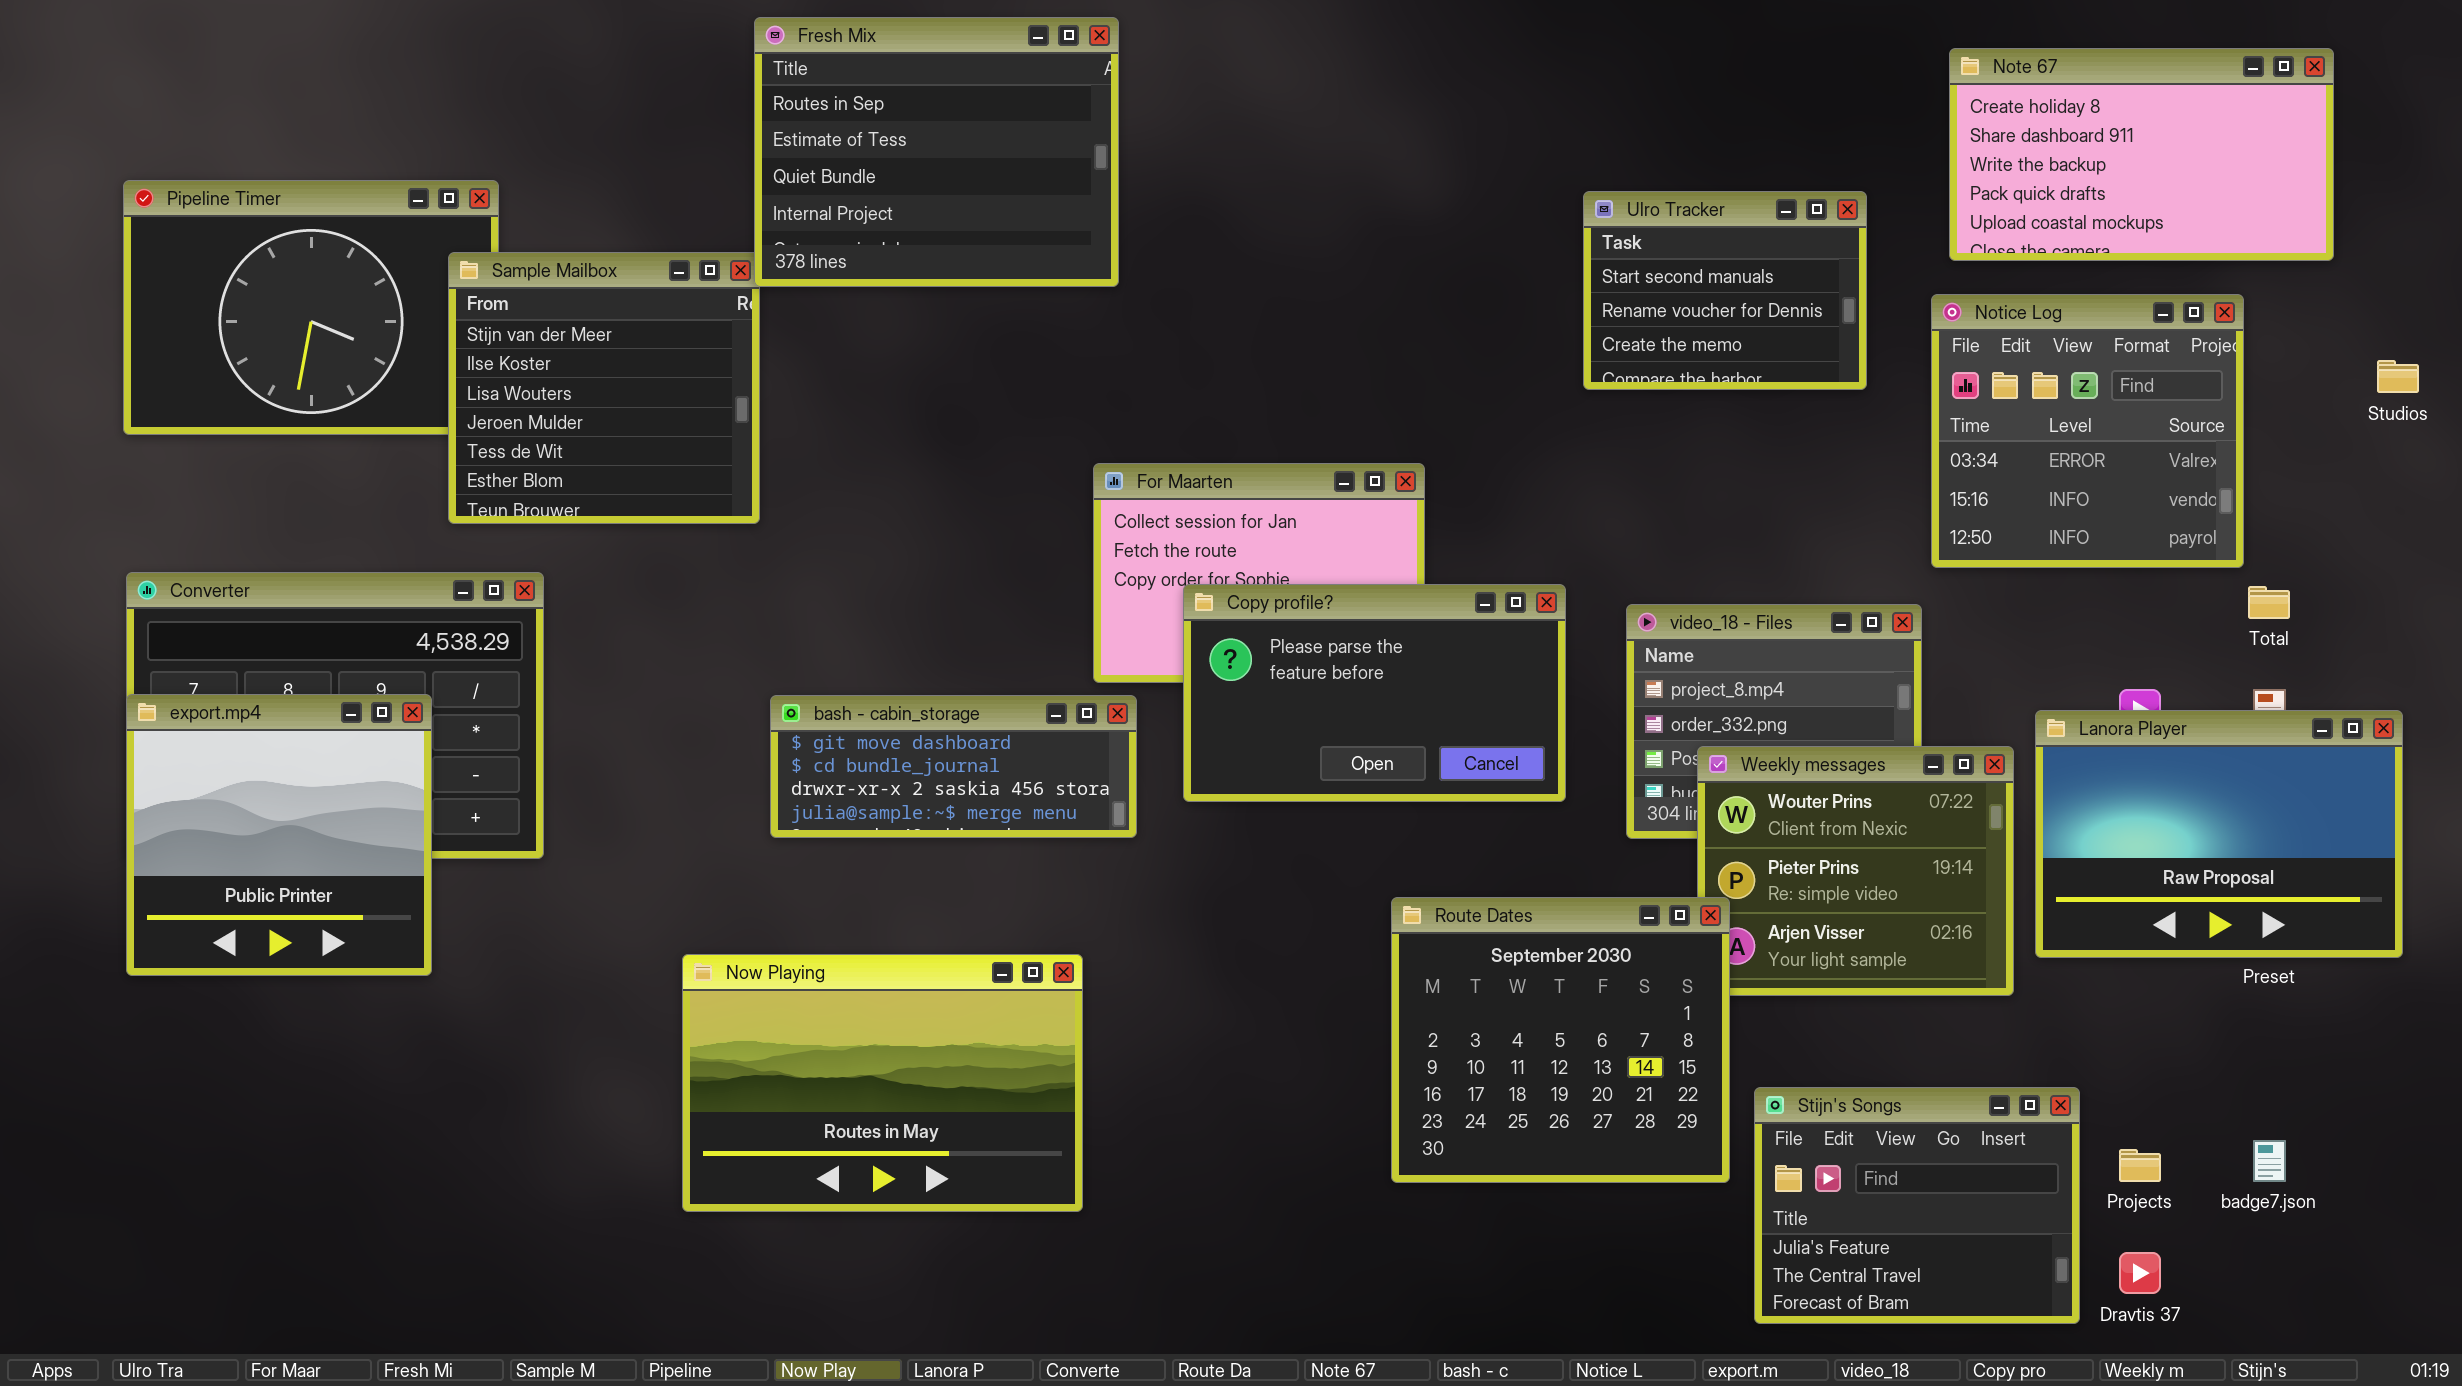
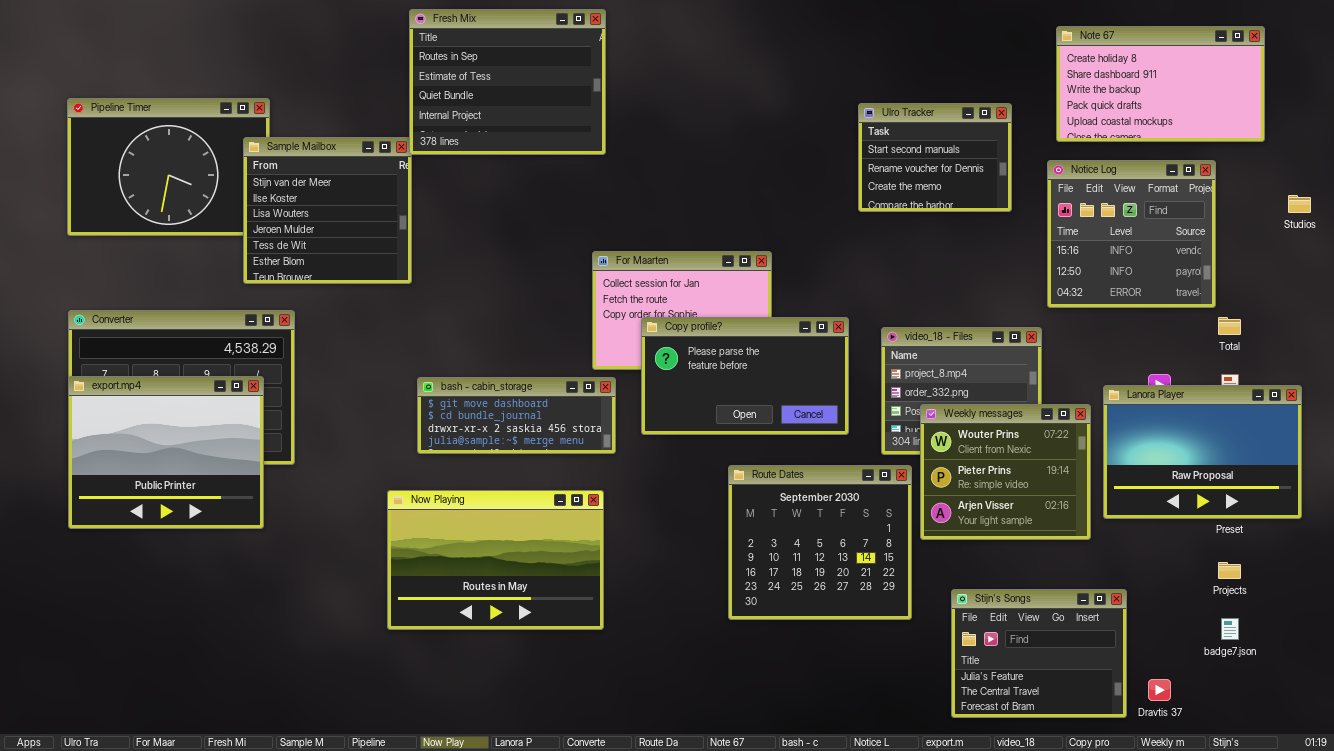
Notice Log: [1931,294,2244,568] -> [1047,160,1216,308], scrolled down 1 row
export.mp4: [126,694,432,976] -> [68,376,264,529], resized
Route Dates: [1391,897,1730,1183] -> [728,465,912,620], moved
Now Playing: [682,954,1083,1212] -> [387,490,604,630], moved
Projects: [2119,1149,2161,1182] -> [1218,562,1241,579], moved

